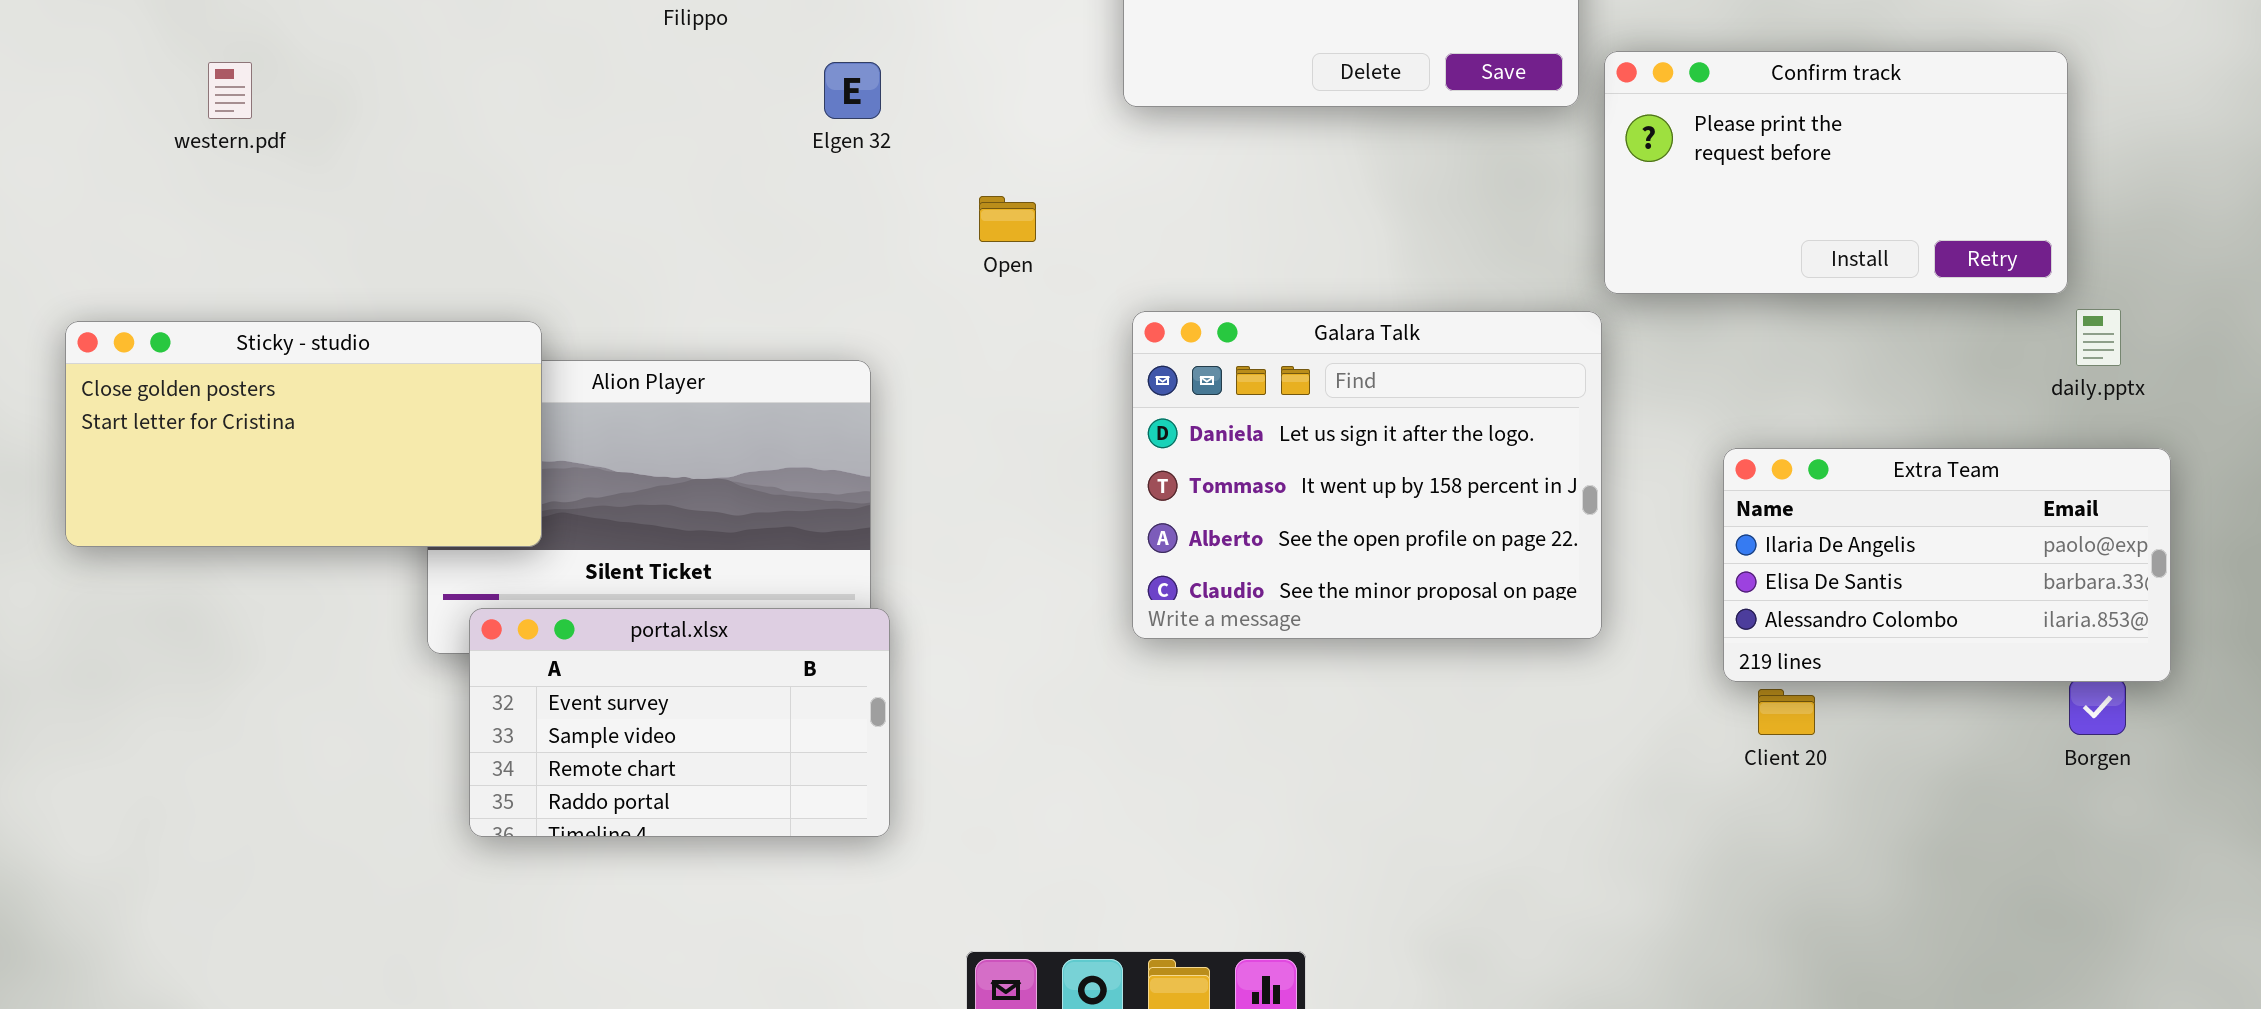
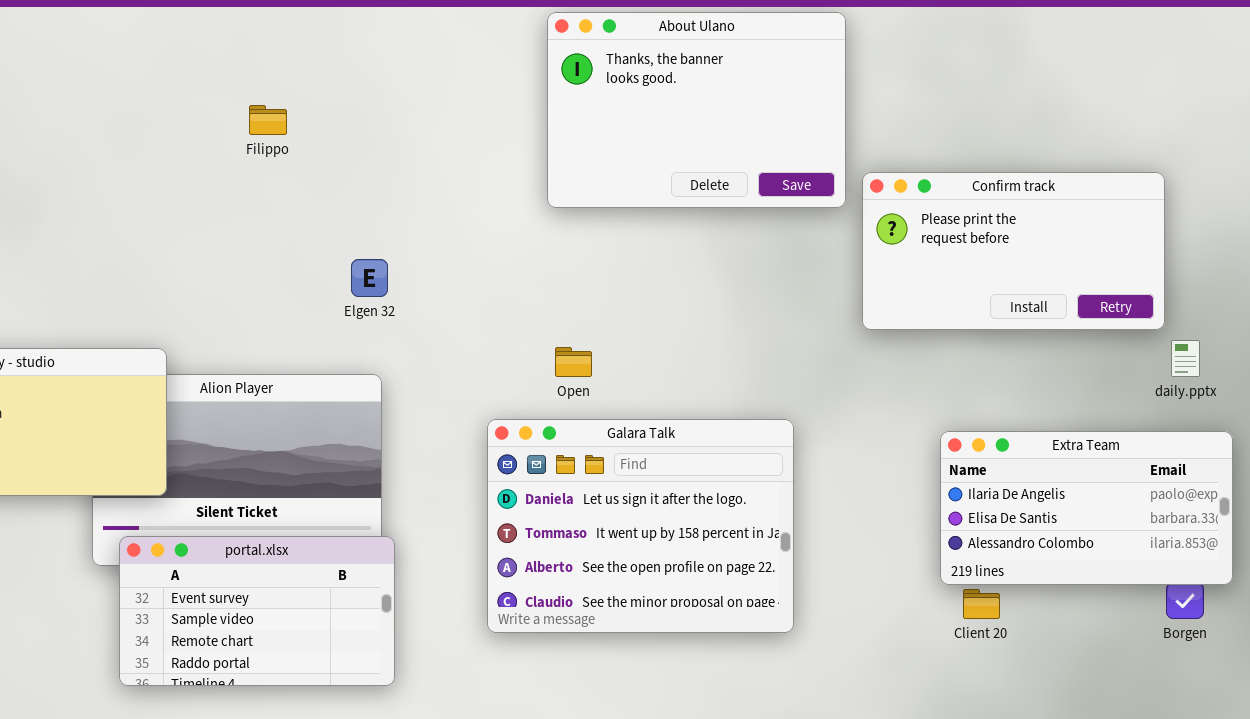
Elgen 32: [824,62,881,119] -> [351,259,388,297], moved
Open: [979,196,1036,242] -> [555,347,592,377], moved
Galara Talk: [1132,311,1602,639] -> [487,419,794,633], moved

